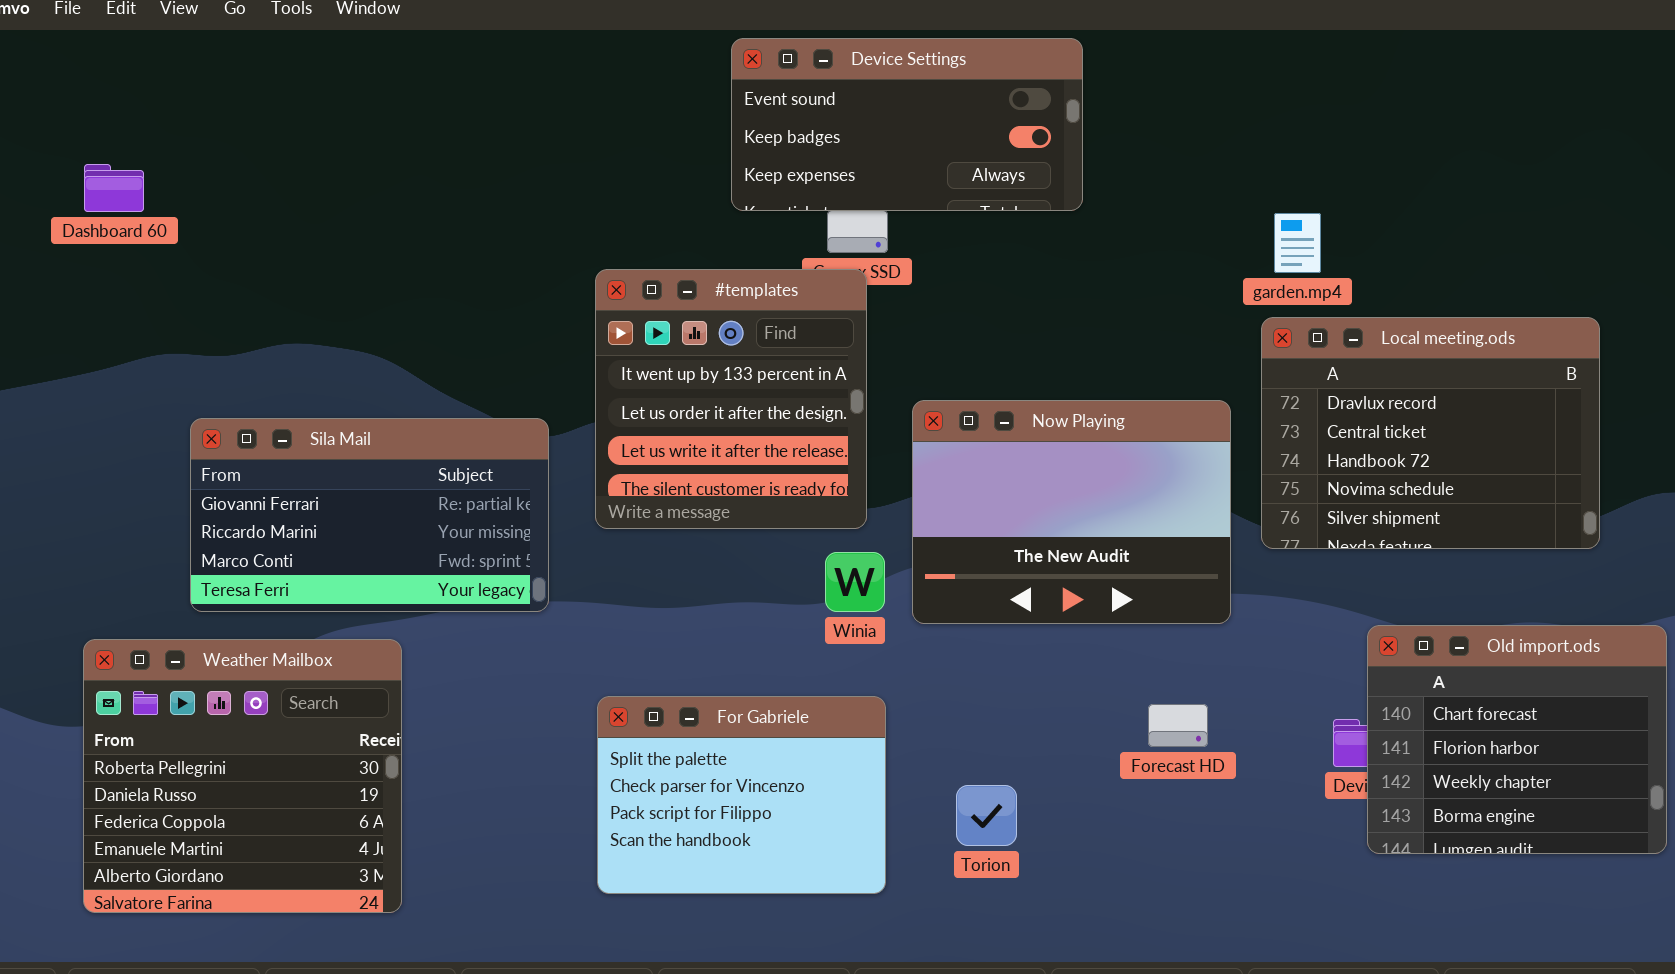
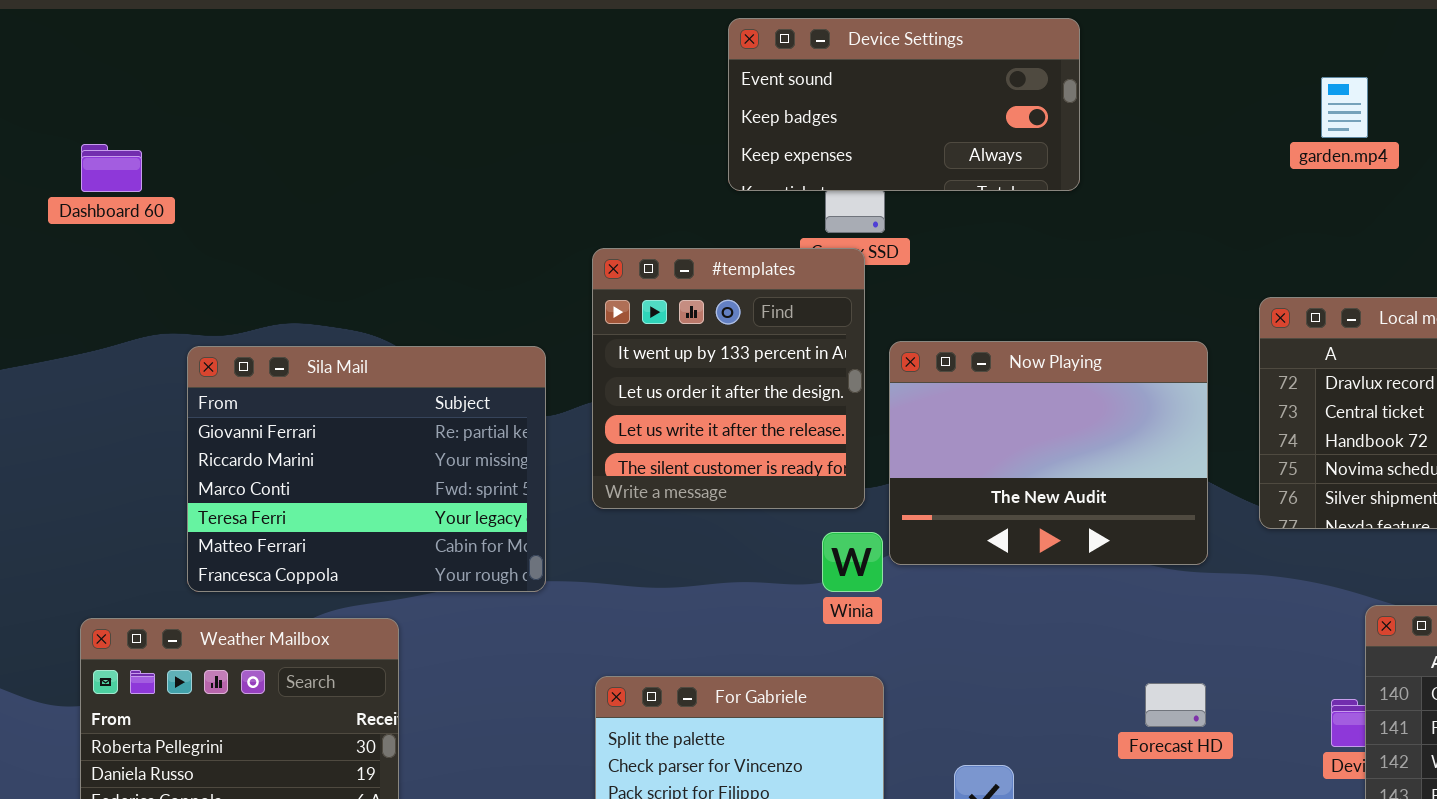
garden.mp4: [1274,213,1321,273] -> [1321,77,1368,138], moved
Now Playing: [912,400,1231,624] -> [889,341,1208,565], moved
Sila Mail: [190,418,549,612] -> [187,346,546,592], resized

